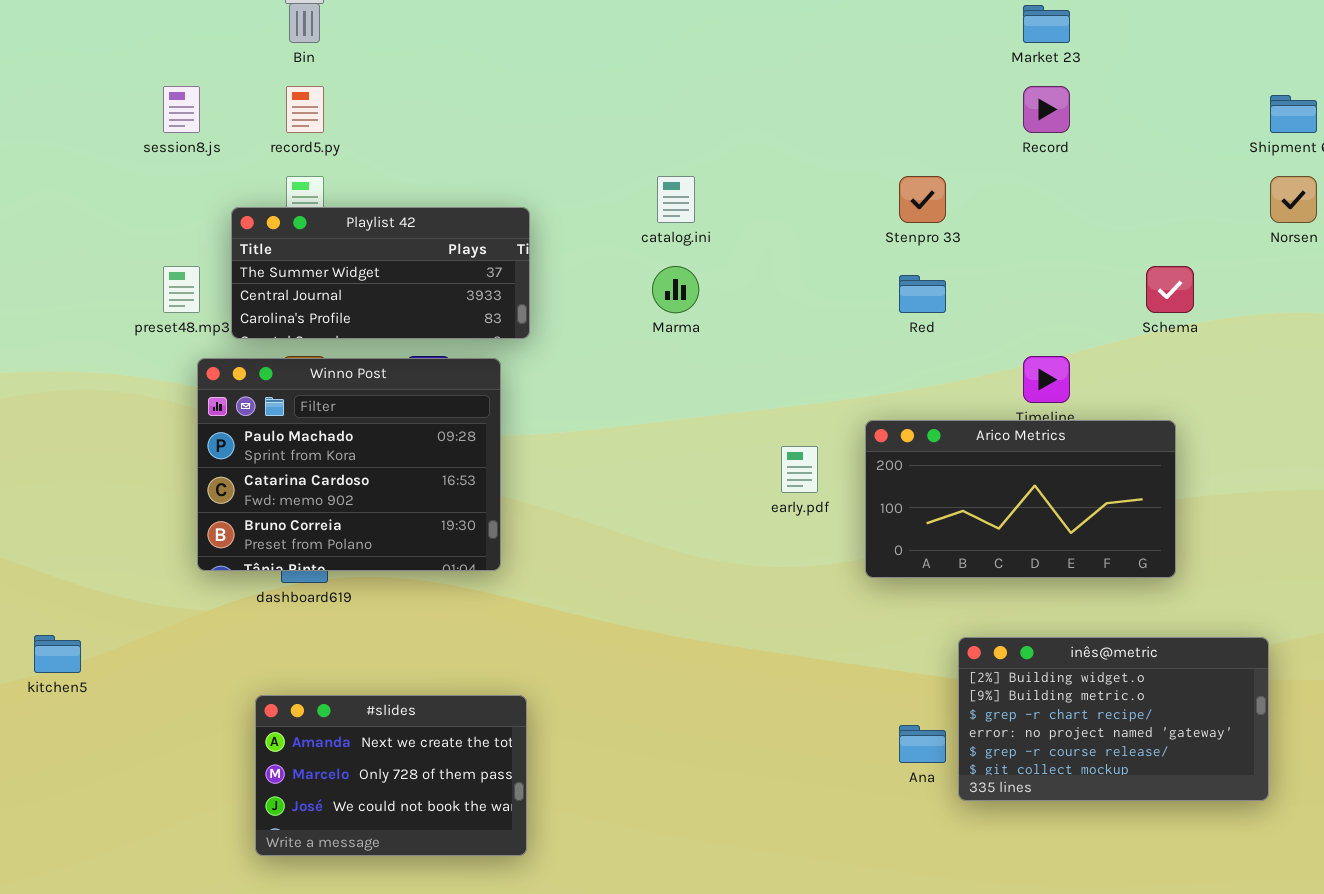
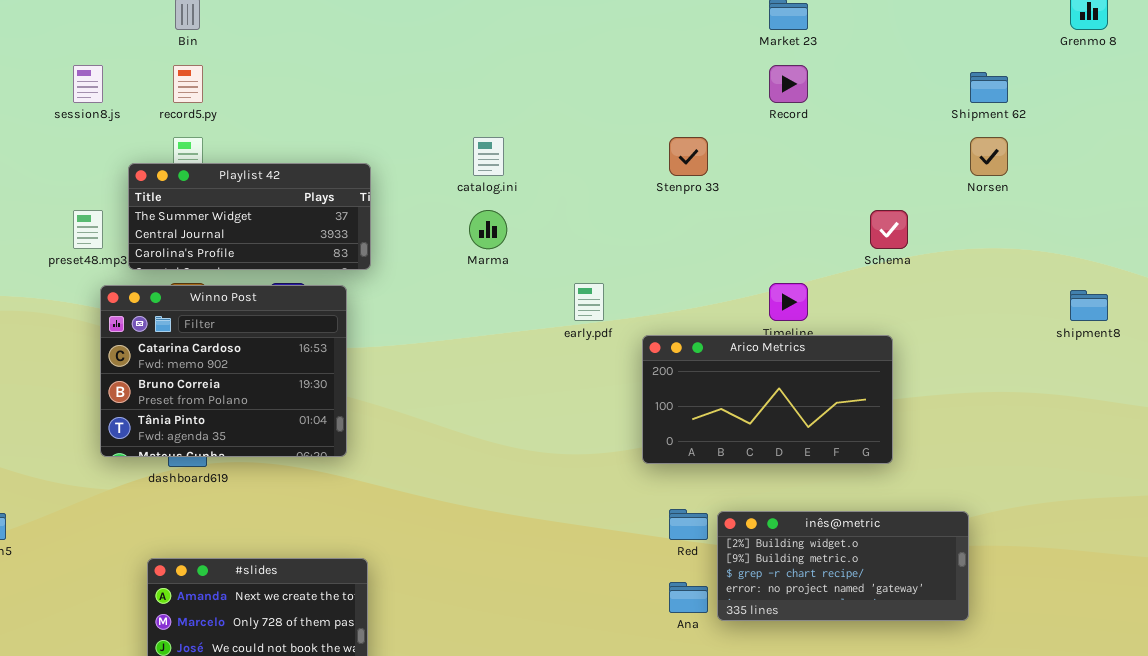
Red: [899,275,946,313] -> [669,509,708,540], moved
Winno Post: [197,358,501,571] -> [100,285,347,457], scrolled down 1 row
early.pdf: [781,446,818,493] -> [574,283,604,321], moved
inês@metric: [958,637,1269,801] -> [717,511,969,621], resized

